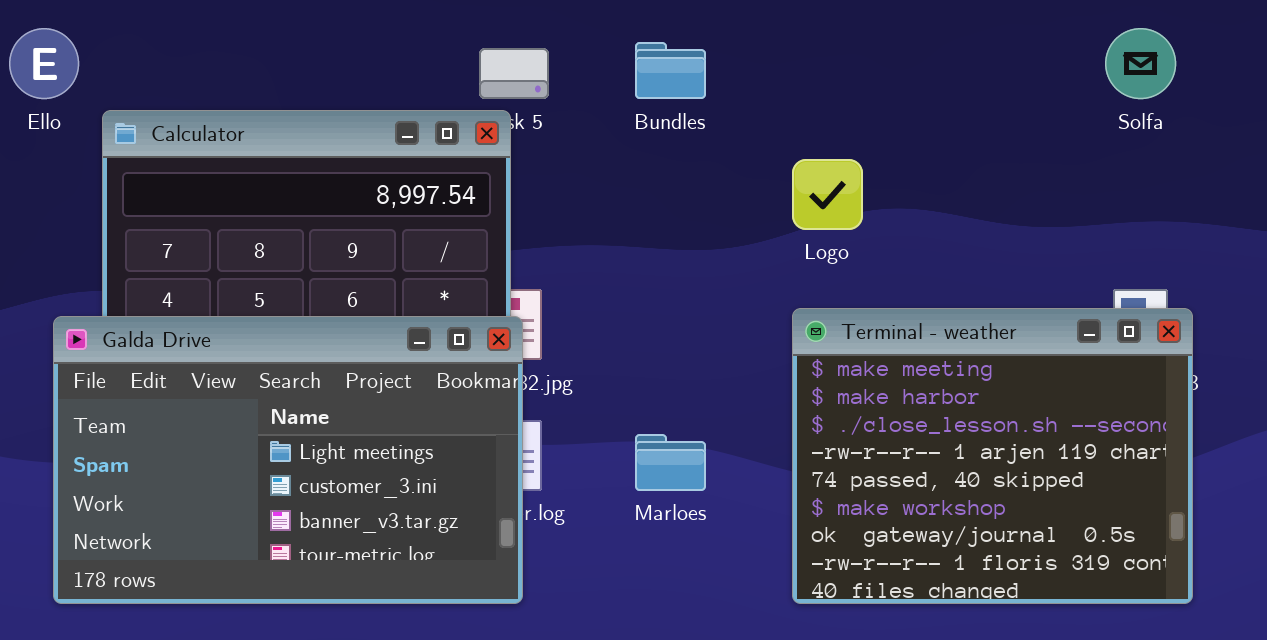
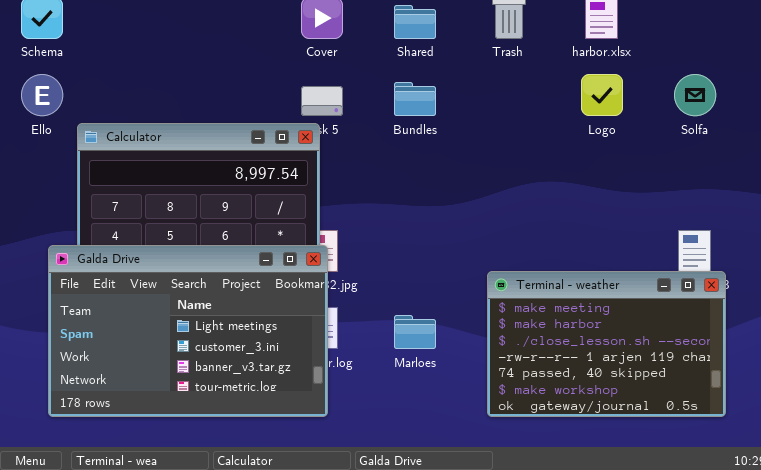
Logo: [792,159,863,230] -> [581,74,623,116], moved
Terminal - weather: [792,308,1193,604] -> [487,271,726,417], resized

